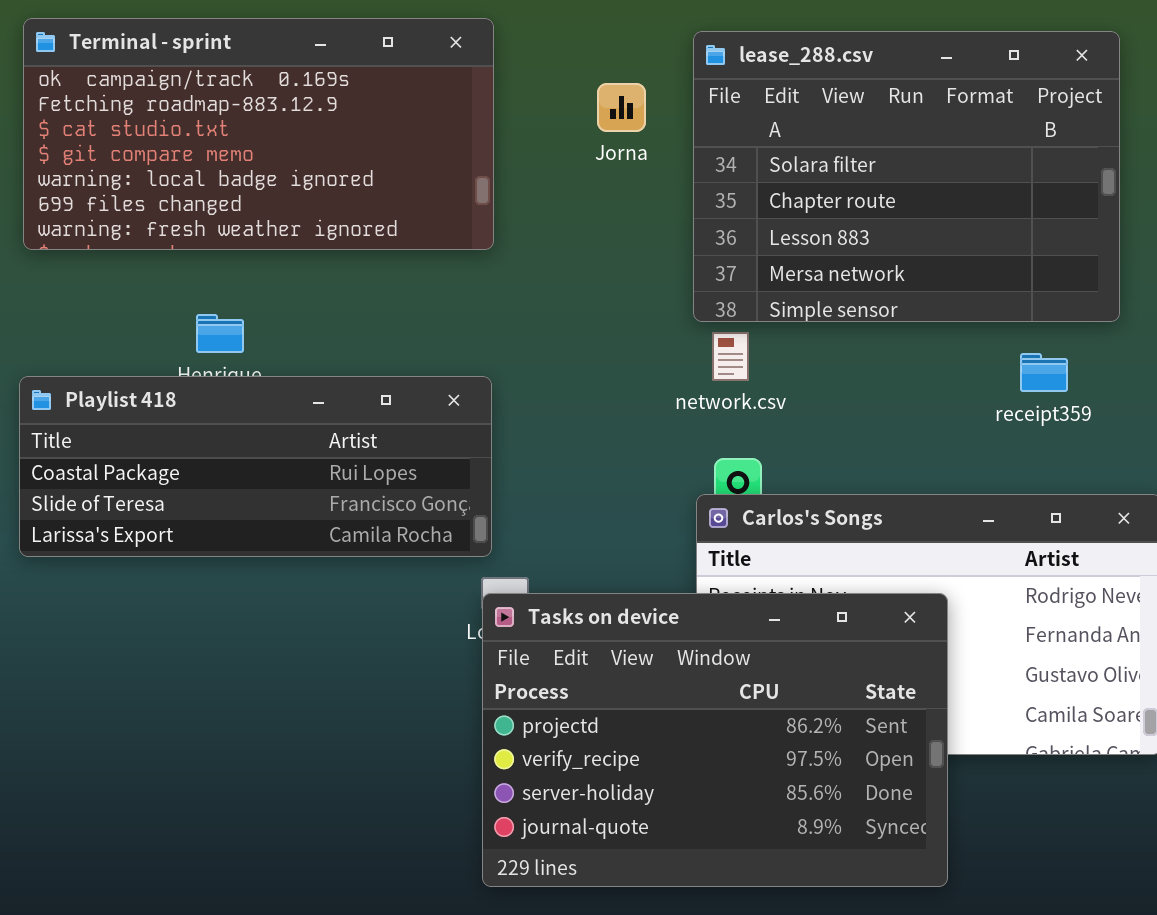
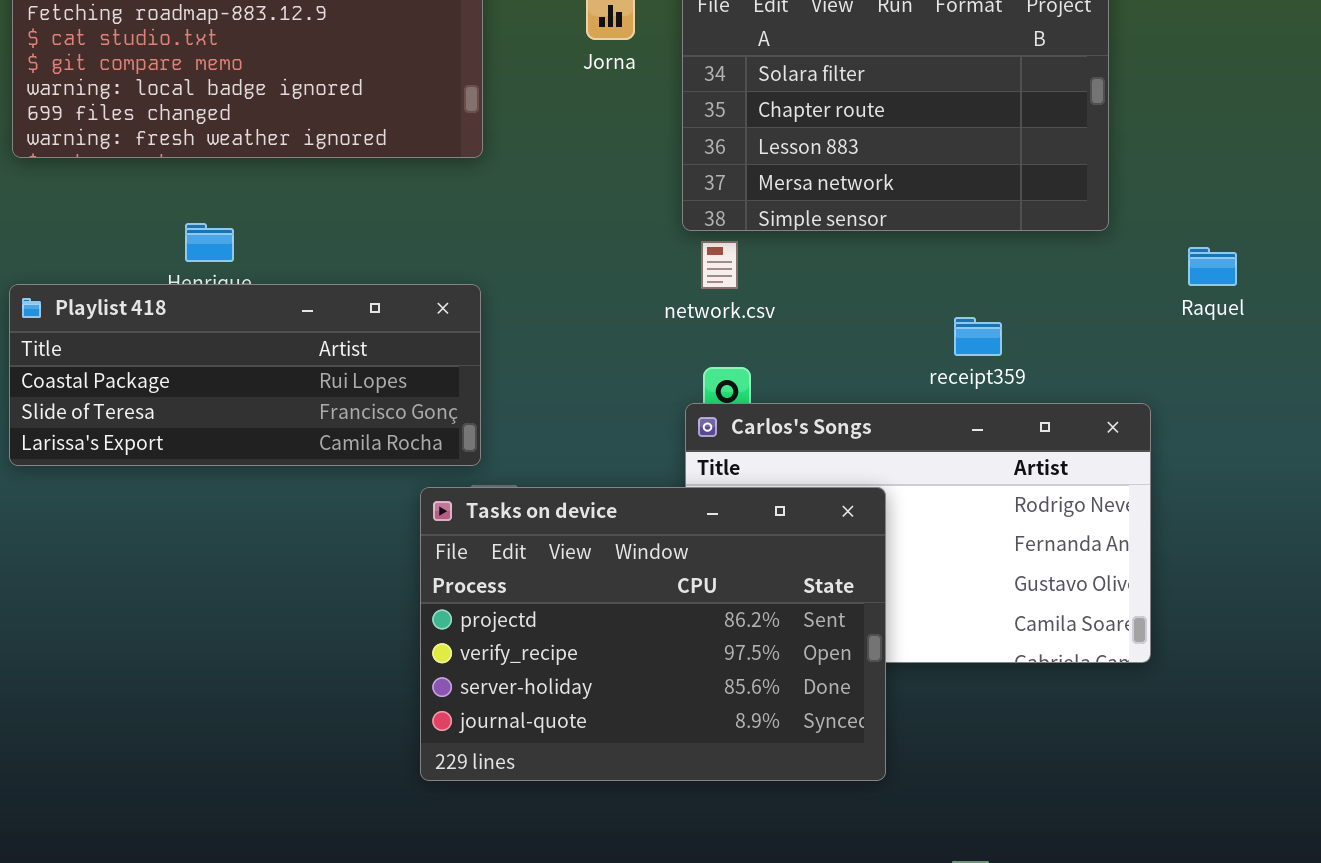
receipt359: [1020,353,1068,392] -> [954,317,1002,356], moved
Tasks on device: [482,593,948,887] -> [420,487,886,781], moved

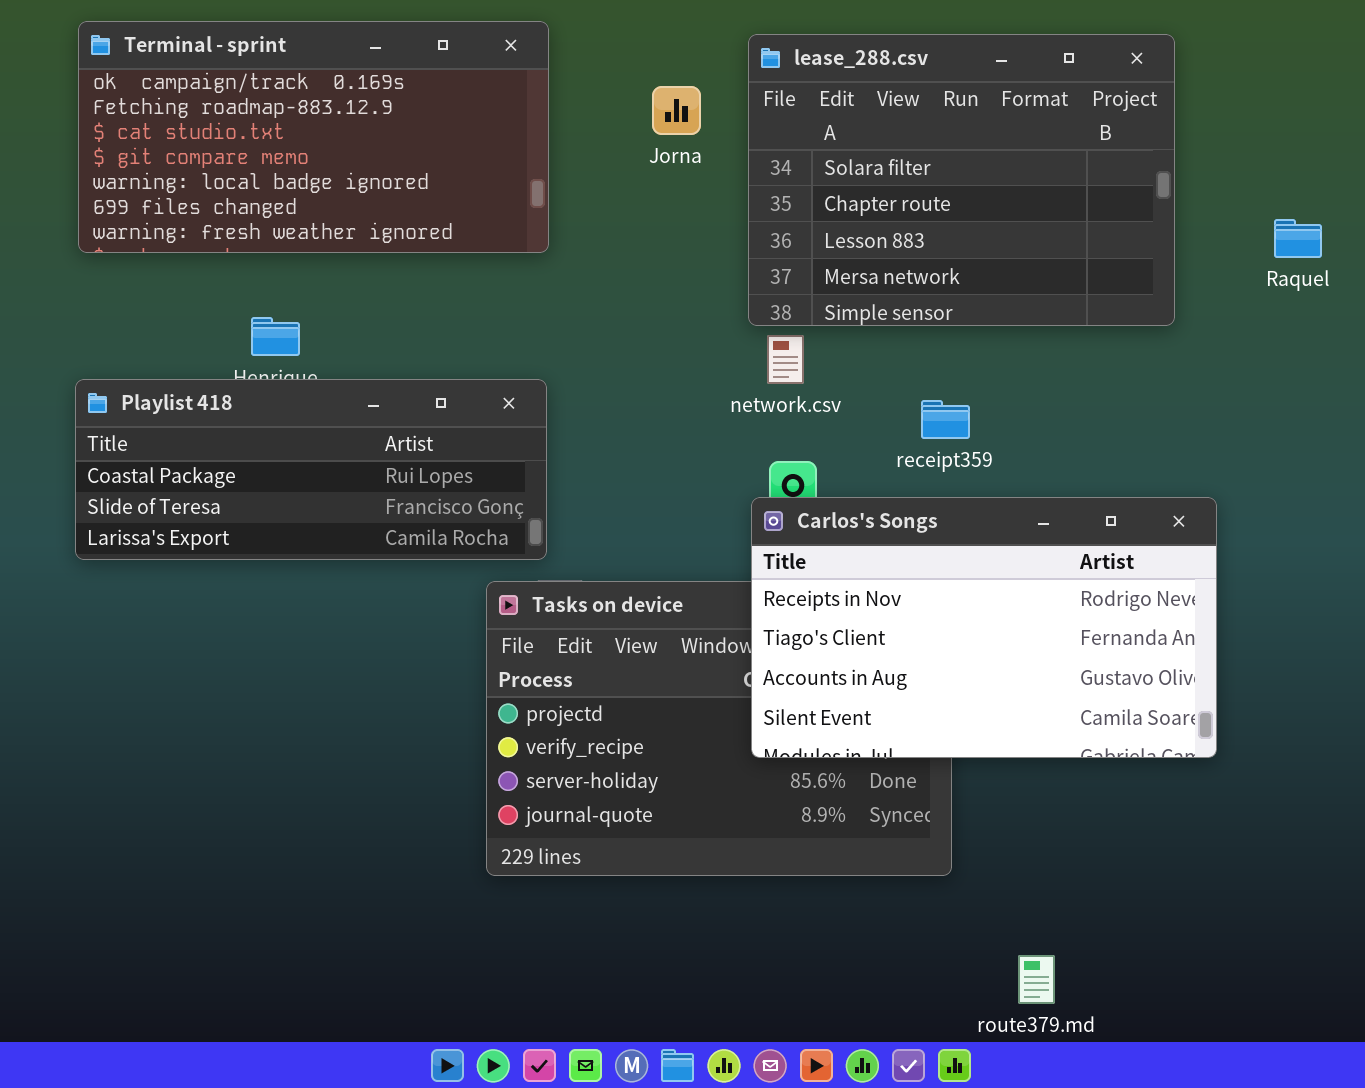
Raquel: [1188,247,1237,286] -> [1274,219,1322,258], moved
receipt359: [954,317,1002,356] -> [921,400,970,439], moved
Carlos's Songs: [685,403,1151,663] -> [751,497,1217,758], raised

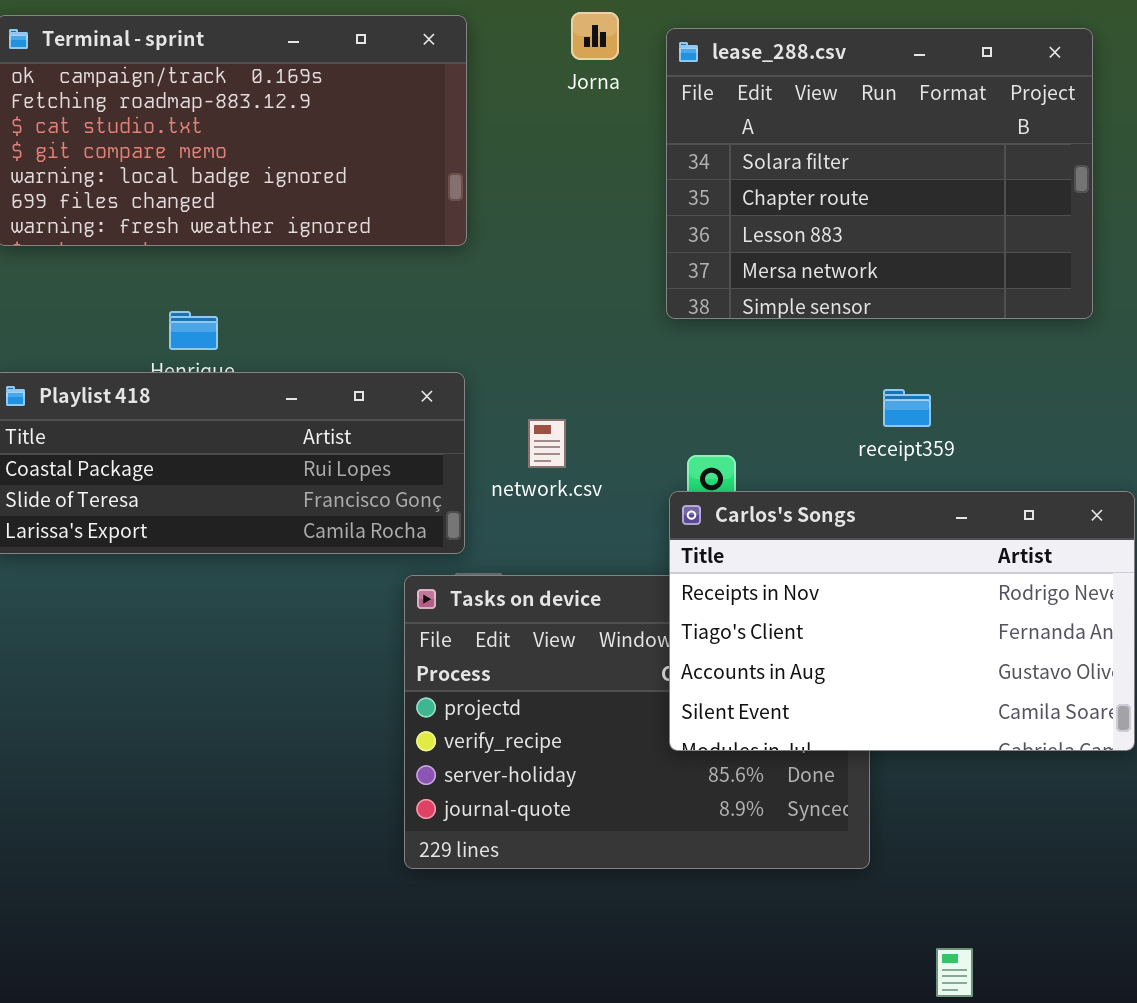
Jorna: [652,86,701,135] -> [571,12,619,60], moved
network.csv: [767,335,804,384] -> [528,419,566,468], moved
receipt359: [921,400,970,439] -> [883,389,931,427], moved

